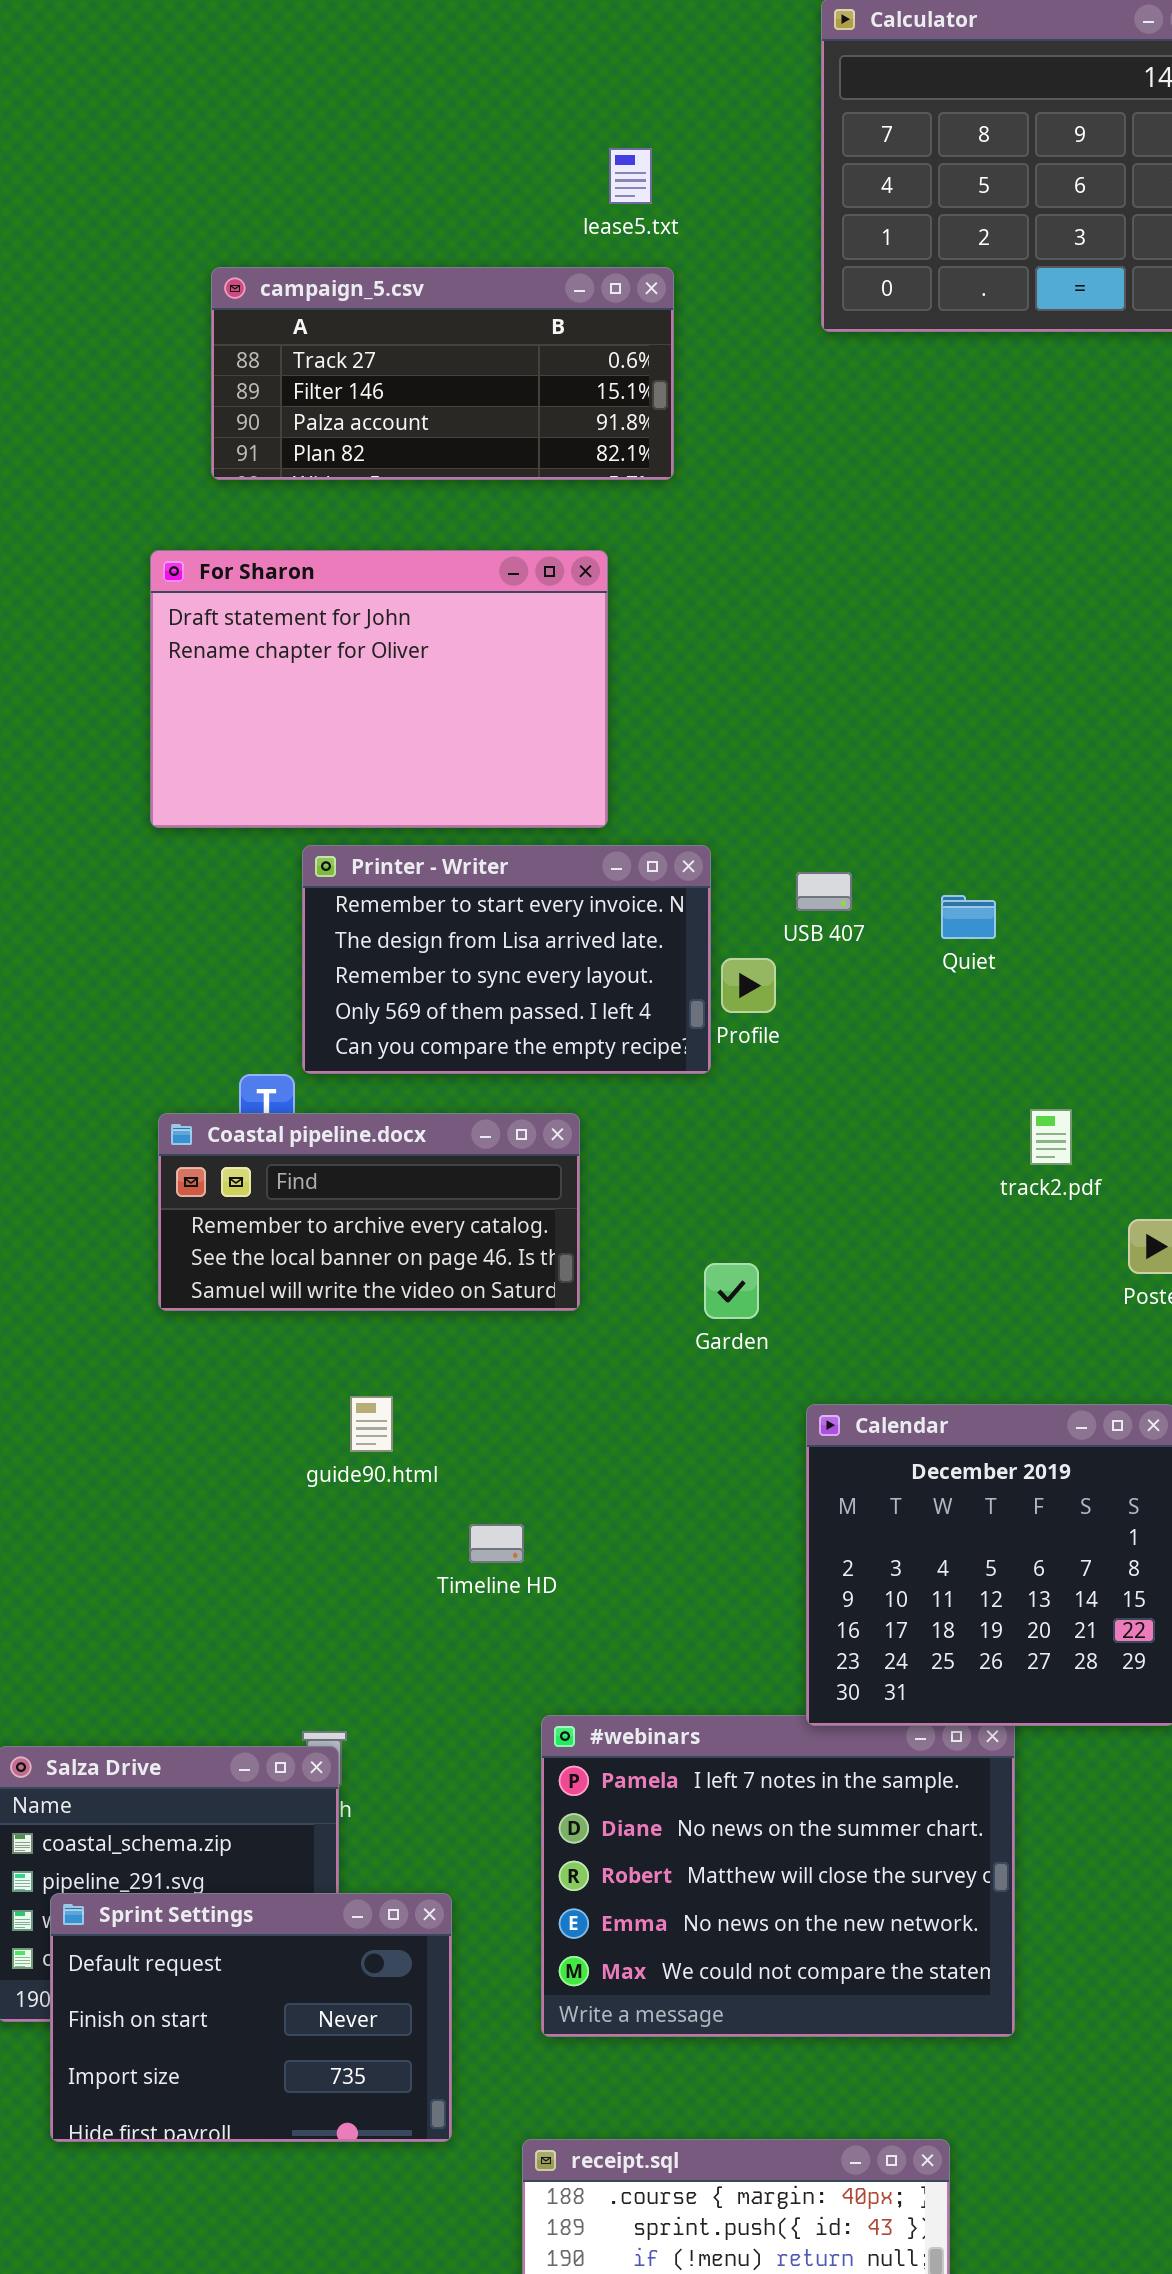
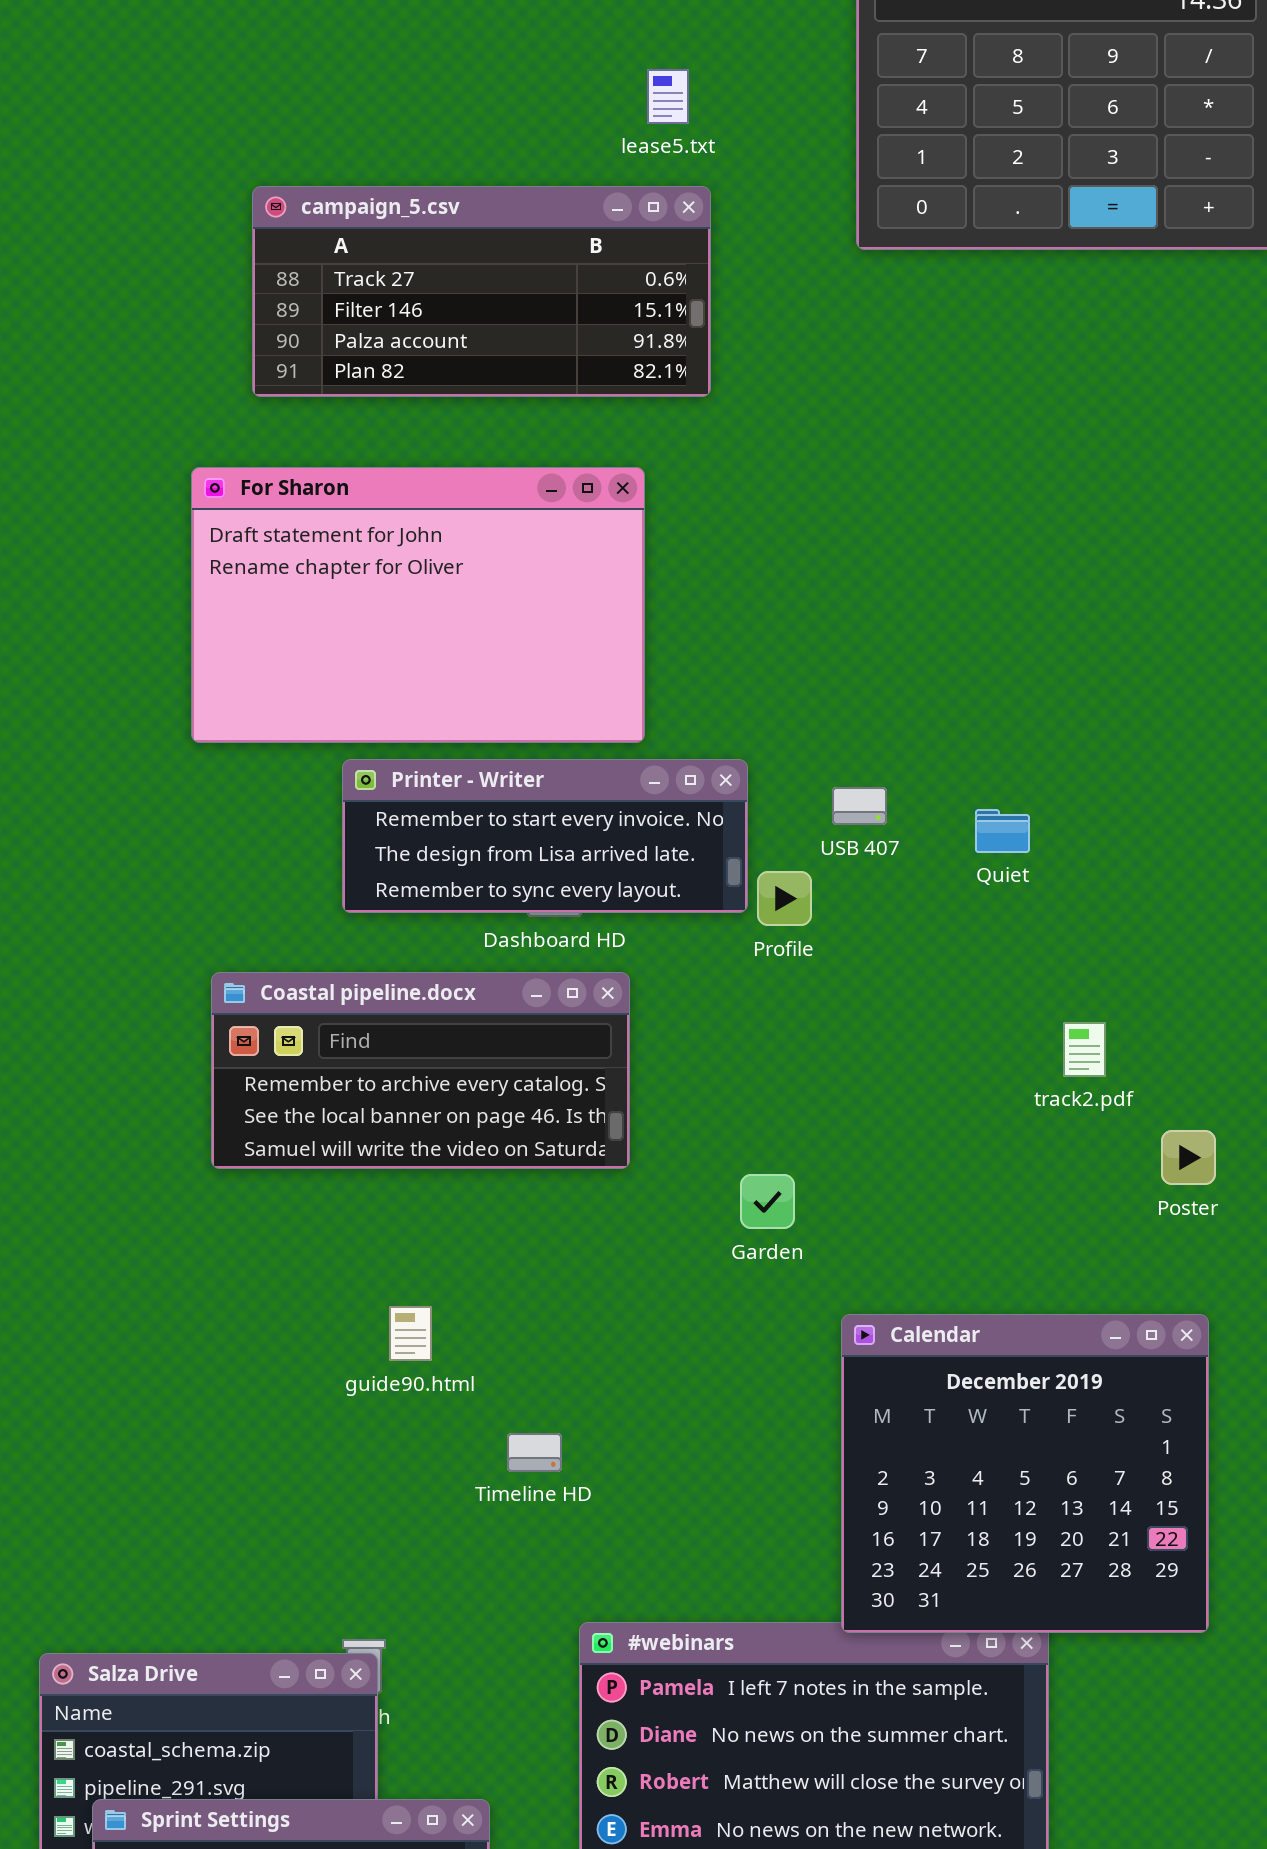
Printer - Writer: [302,845,711,1074] -> [342,759,748,913], resized
Coastal pipeline.docx: [158,1113,580,1311] -> [211,972,630,1169], moved

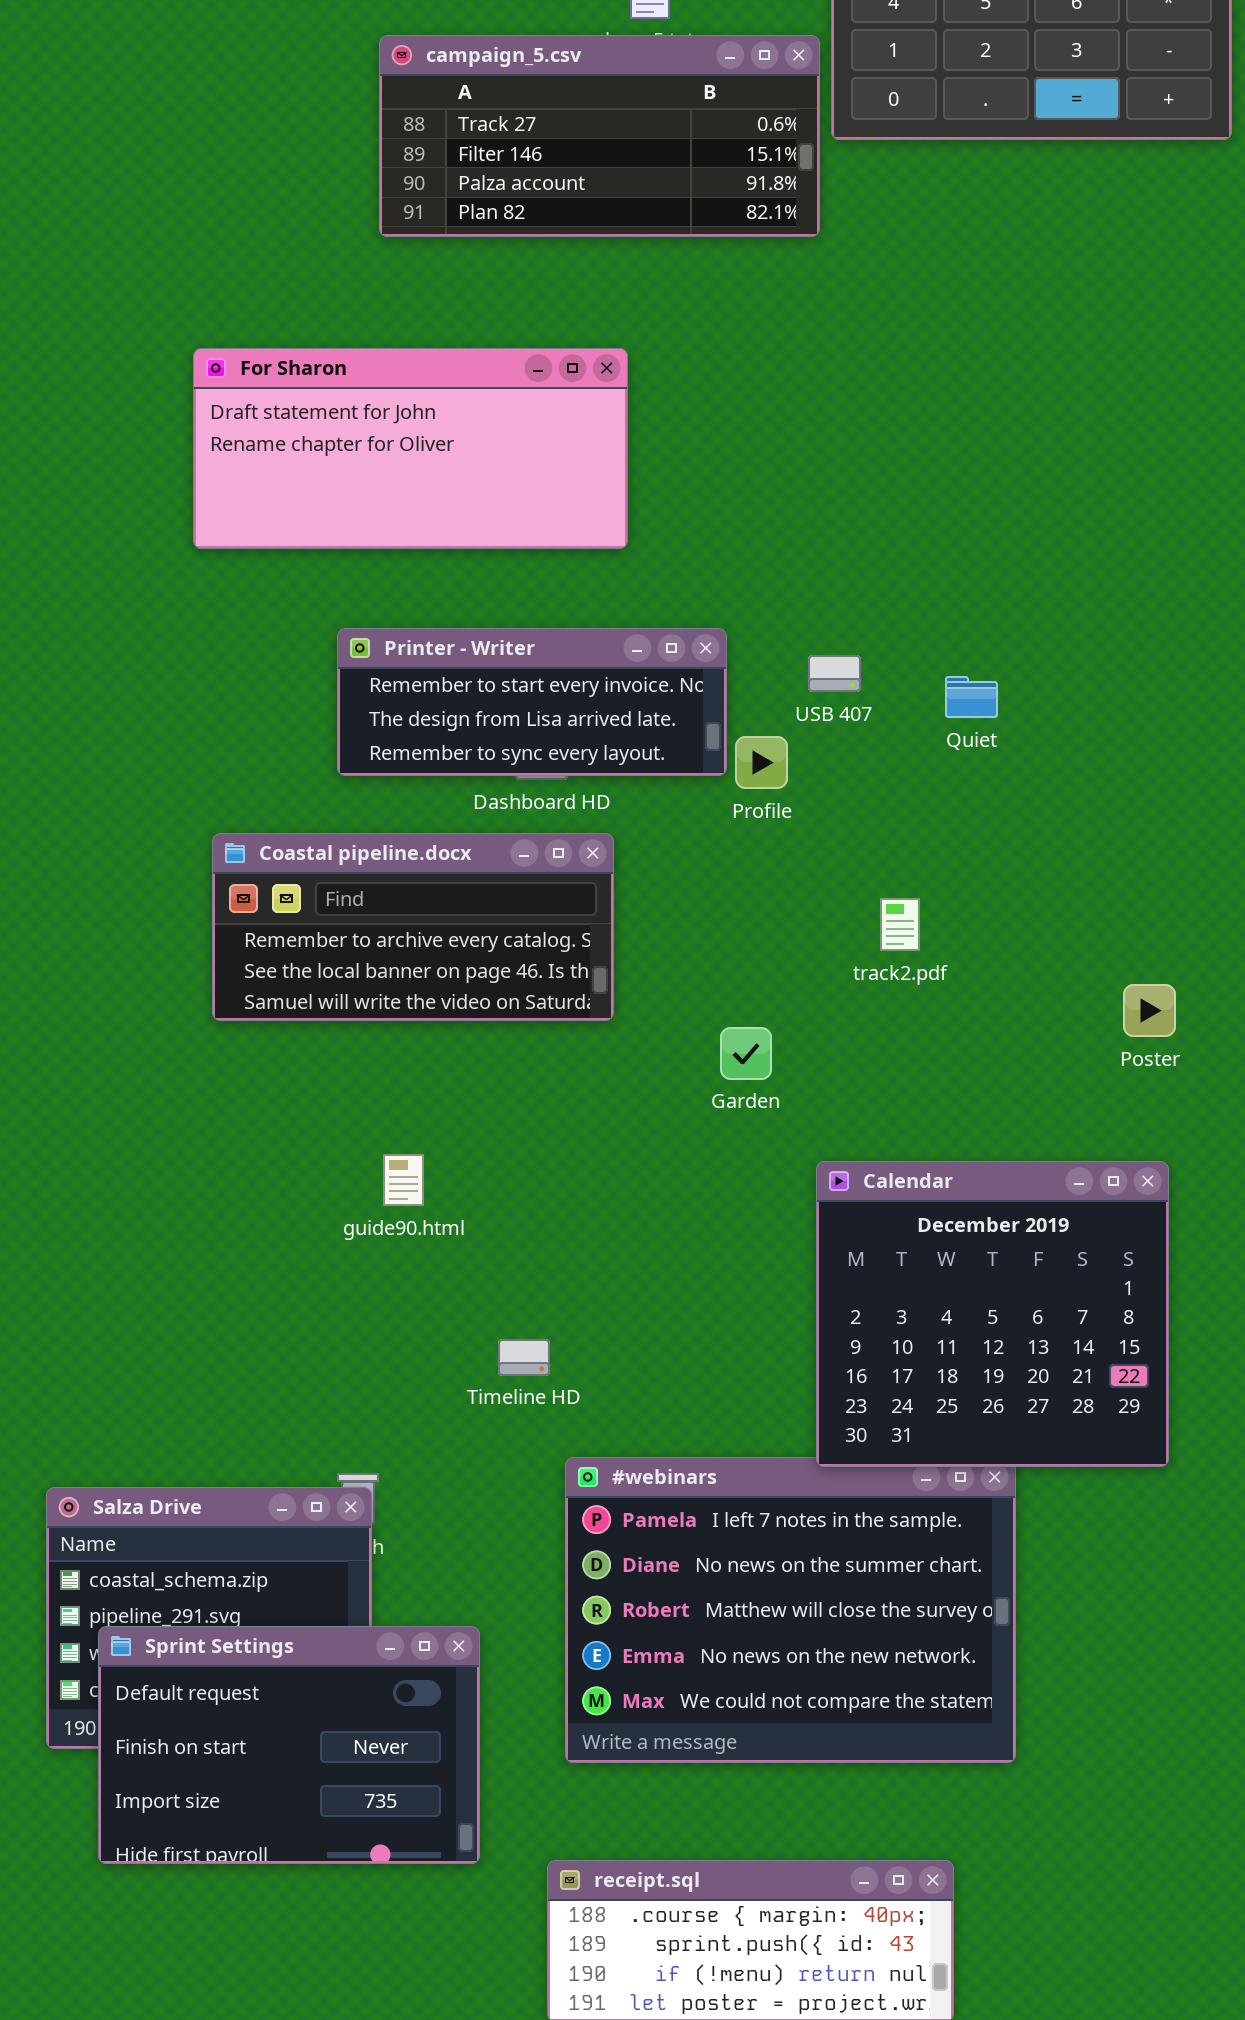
campaign_5.csv: [252,186,711,397] -> [379,35,820,237], moved
For Sharon: [191,467,645,743] -> [193,348,628,549], resized
track2.pdf: [1063,1022,1106,1077] -> [880,898,920,951], moved
Timeline HD: [507,1433,562,1472] -> [498,1339,550,1376], moved

